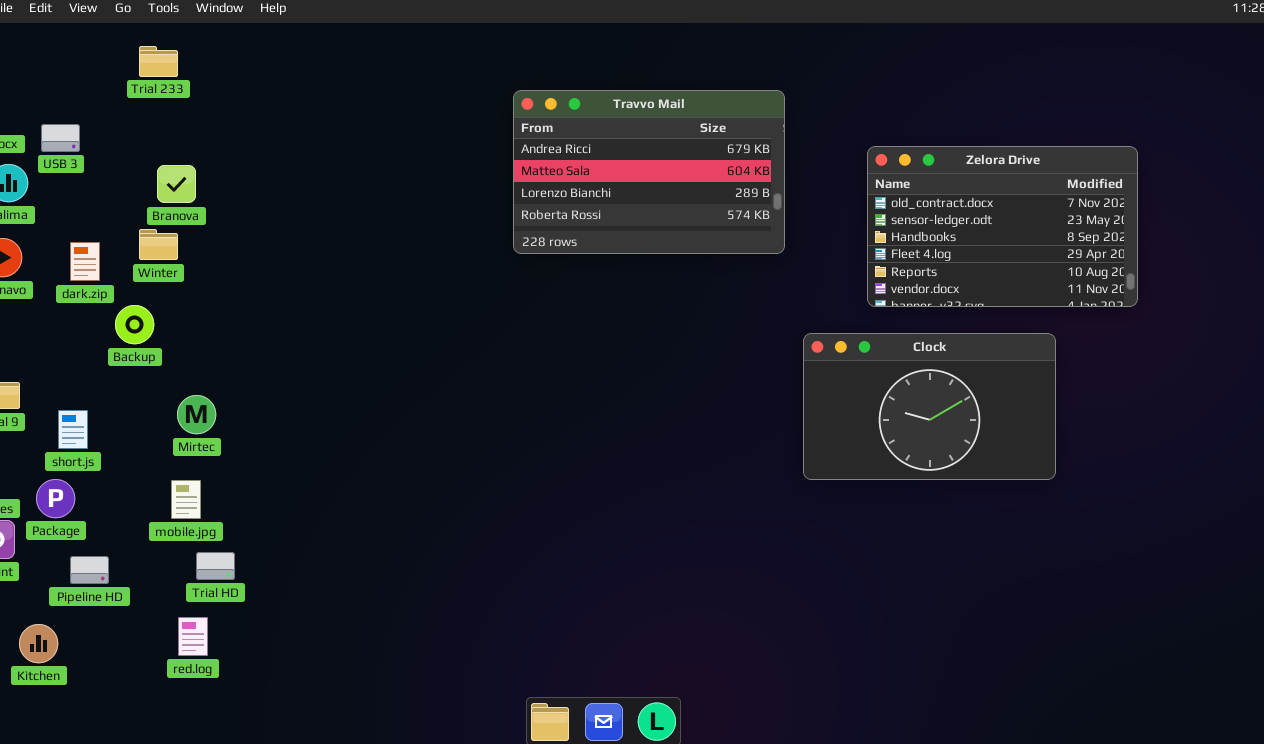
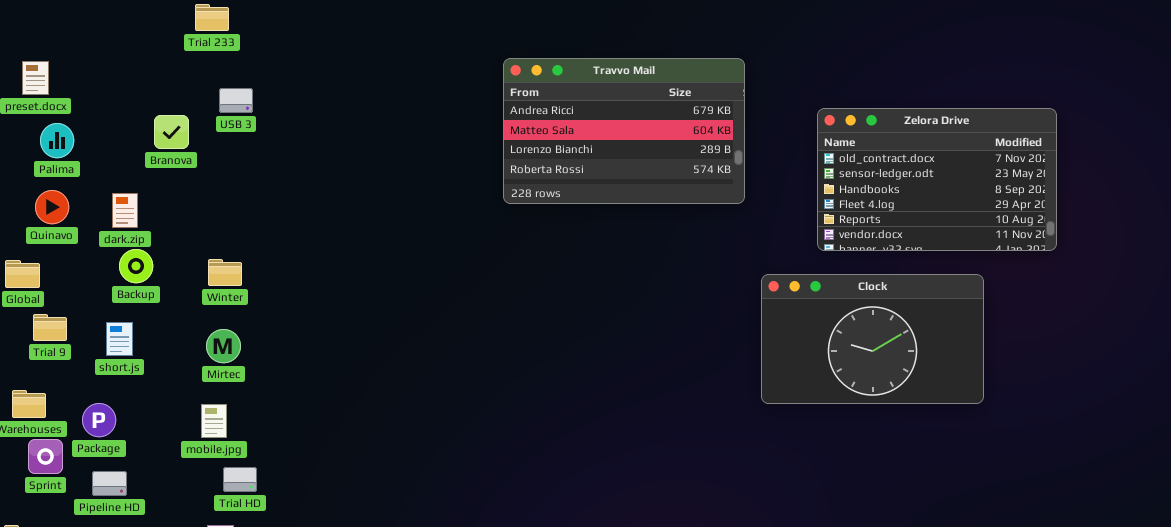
Trial 233: [139,46,178,77] -> [195,4,229,31], moved
USB 3: [41,124,80,152] -> [219,88,253,113], moved
Branova: [157,165,196,203] -> [154,115,189,149], moved
Winter: [139,229,178,260] -> [208,259,242,286], moved
Backup: [115,305,154,344] -> [119,249,153,283], moved
short.js: [58,410,88,449] -> [106,322,133,356], moved
Pipeline HD: [70,556,109,584] -> [92,471,127,496], moved

